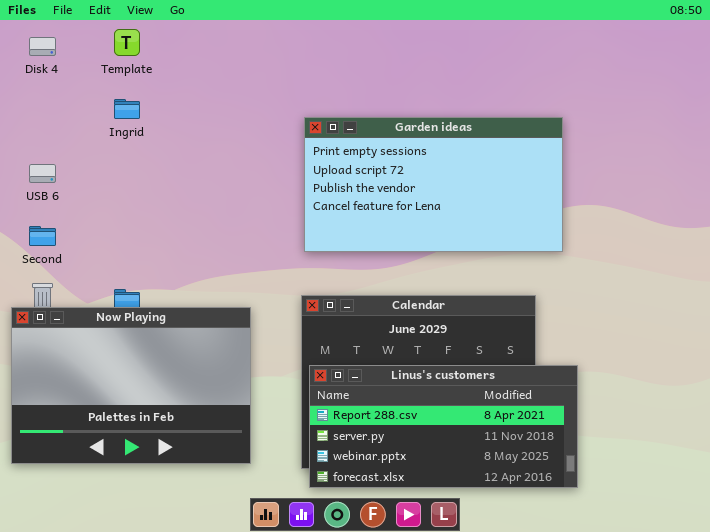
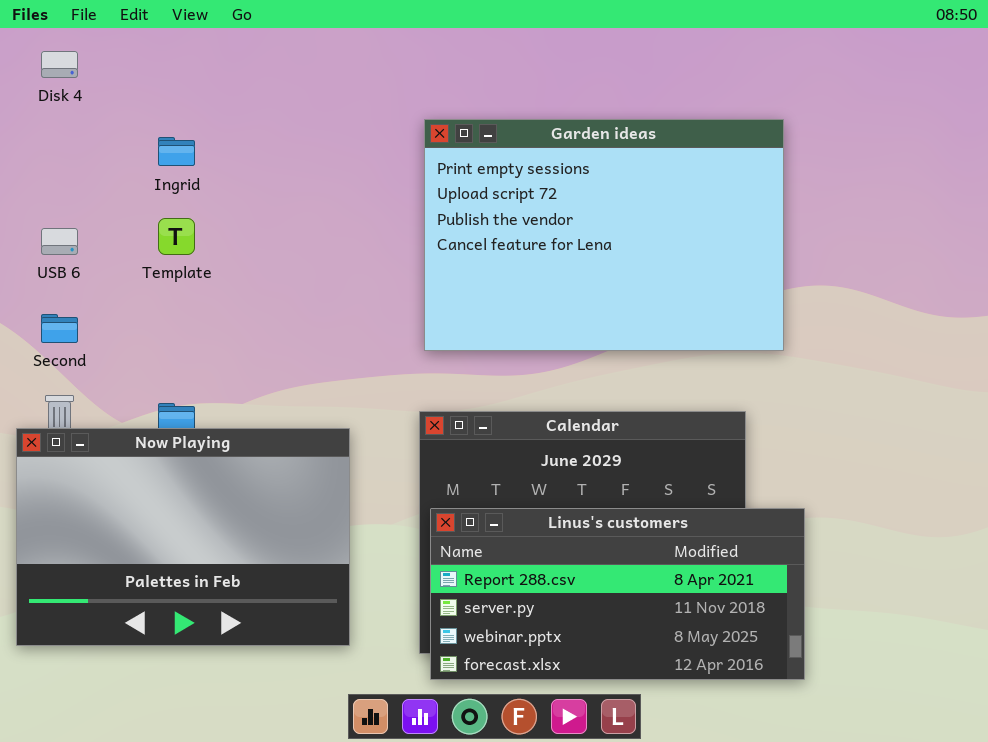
Template: [114,29,140,56] -> [158,218,195,255], moved
Garden ideas: [304,117,563,252] -> [424,119,784,351], resized

